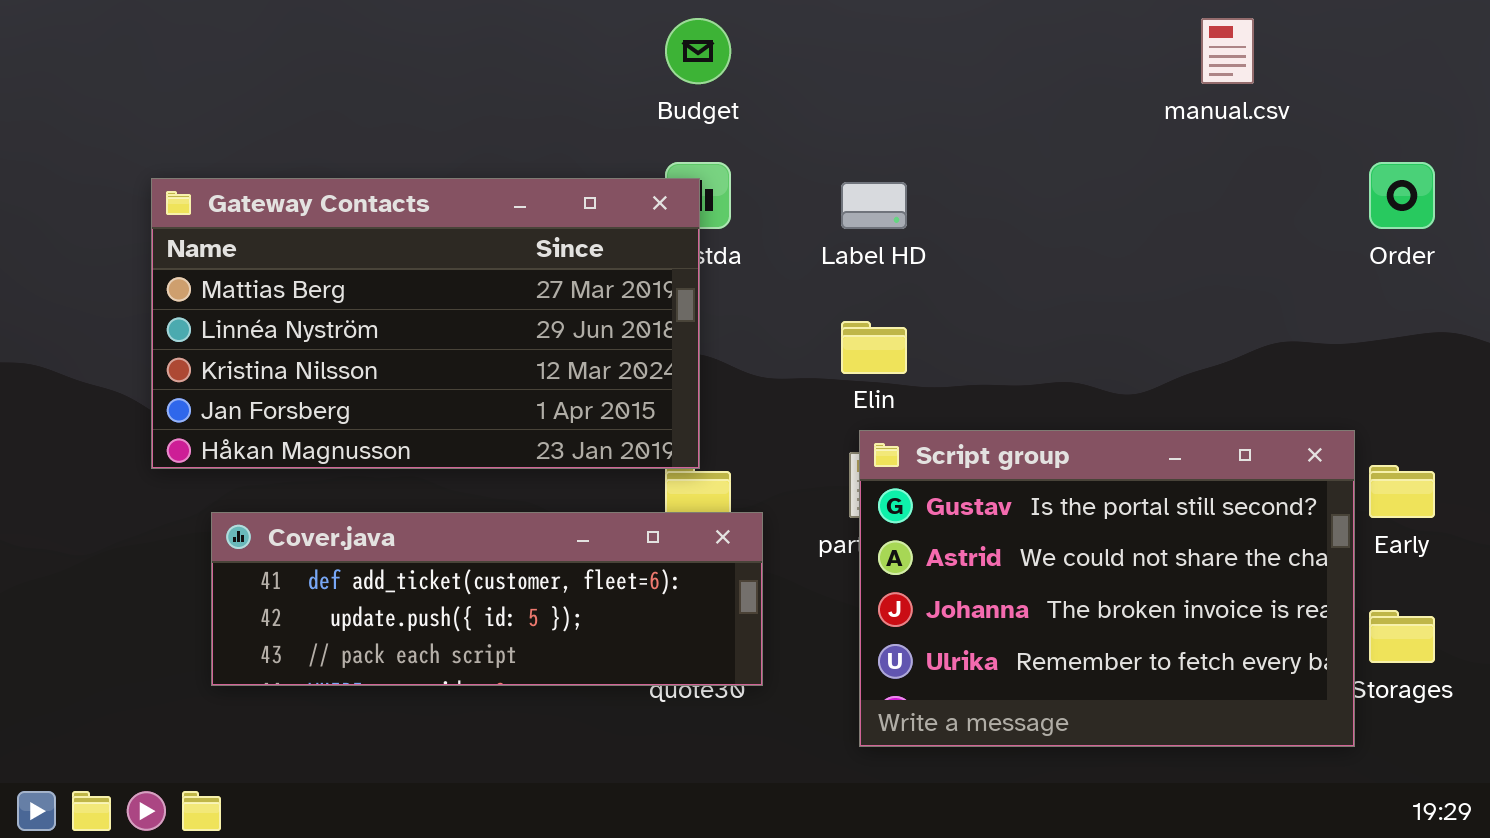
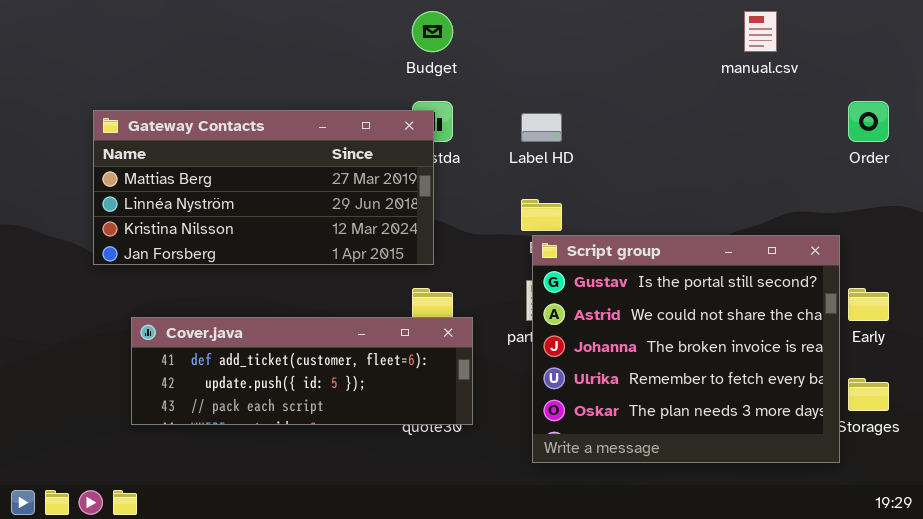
Gateway Contacts: [151,178,700,469] -> [93,110,434,265], resized
Script group: [859,430,1355,747] -> [532,235,840,463], resized

